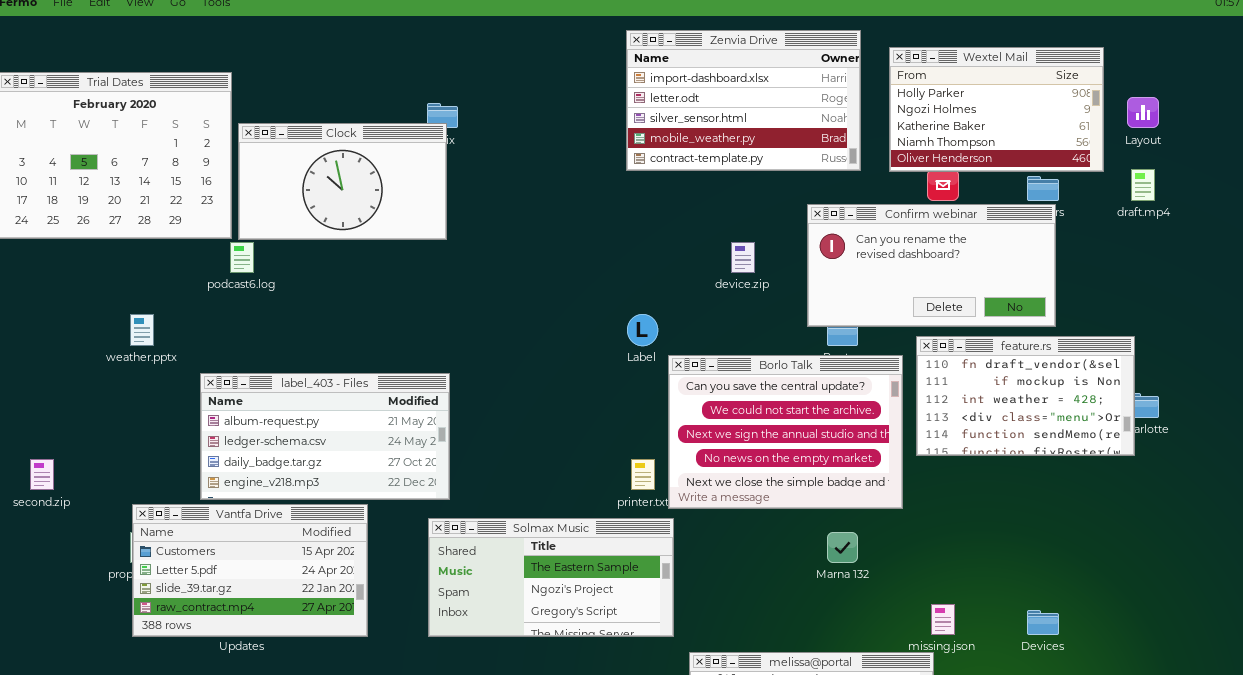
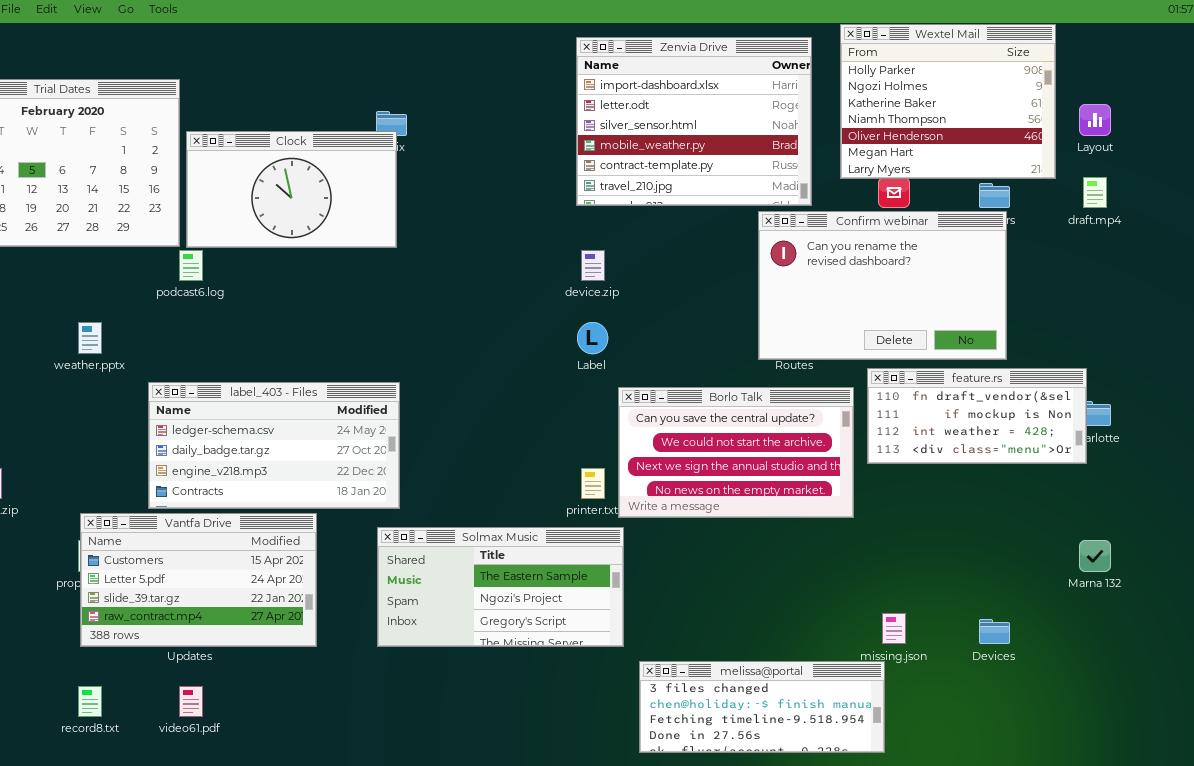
Zenvia Drive: [626,30,861,171] -> [576,37,812,206], resized
Wextel Mail: [889,47,1104,172] -> [840,24,1056,179], resized
Confirm webinar: [807,204,1056,327] -> [758,211,1007,360], resized
device.zip: [731,242,755,273] -> [581,250,605,281], moved
feature.rs: [916,336,1135,456] -> [867,368,1087,464], resized
Borlo Talk: [668,355,903,509] -> [618,387,854,518], resized
label_403 - Files: [200,373,450,500] -> [148,382,400,509], scrolled down 1 row
Marna 132: [827,532,858,563] -> [1079,540,1111,572], moved

